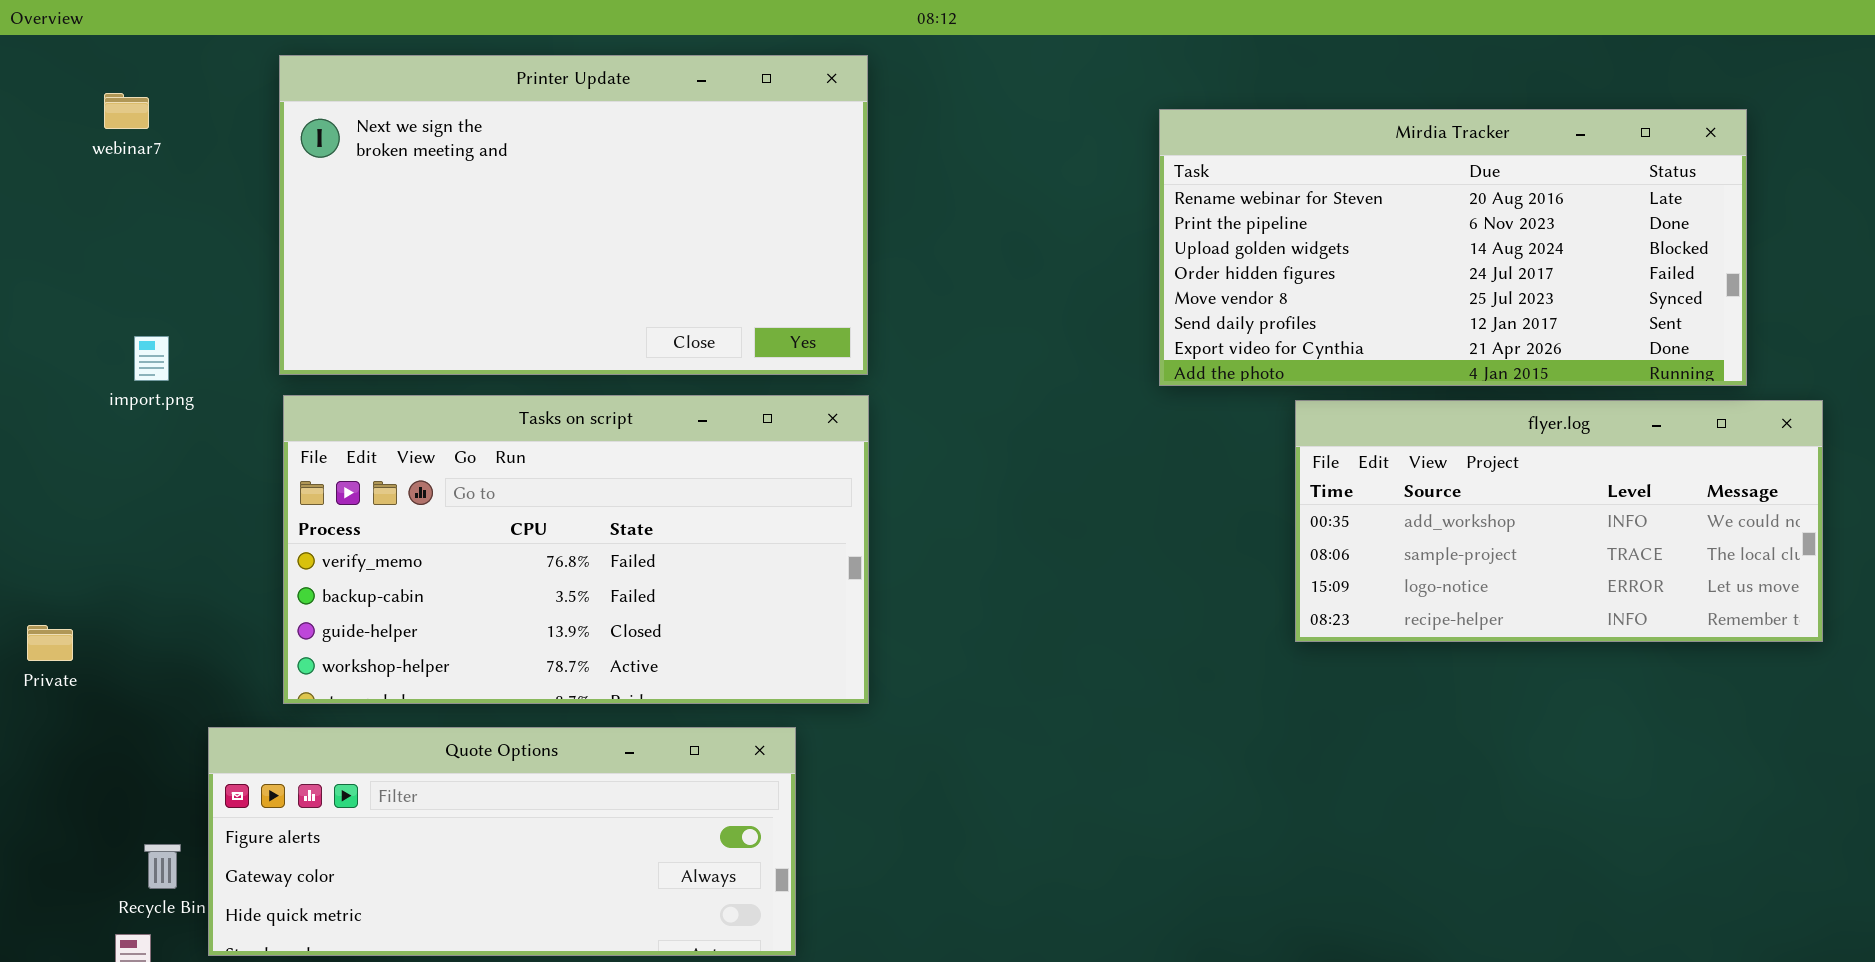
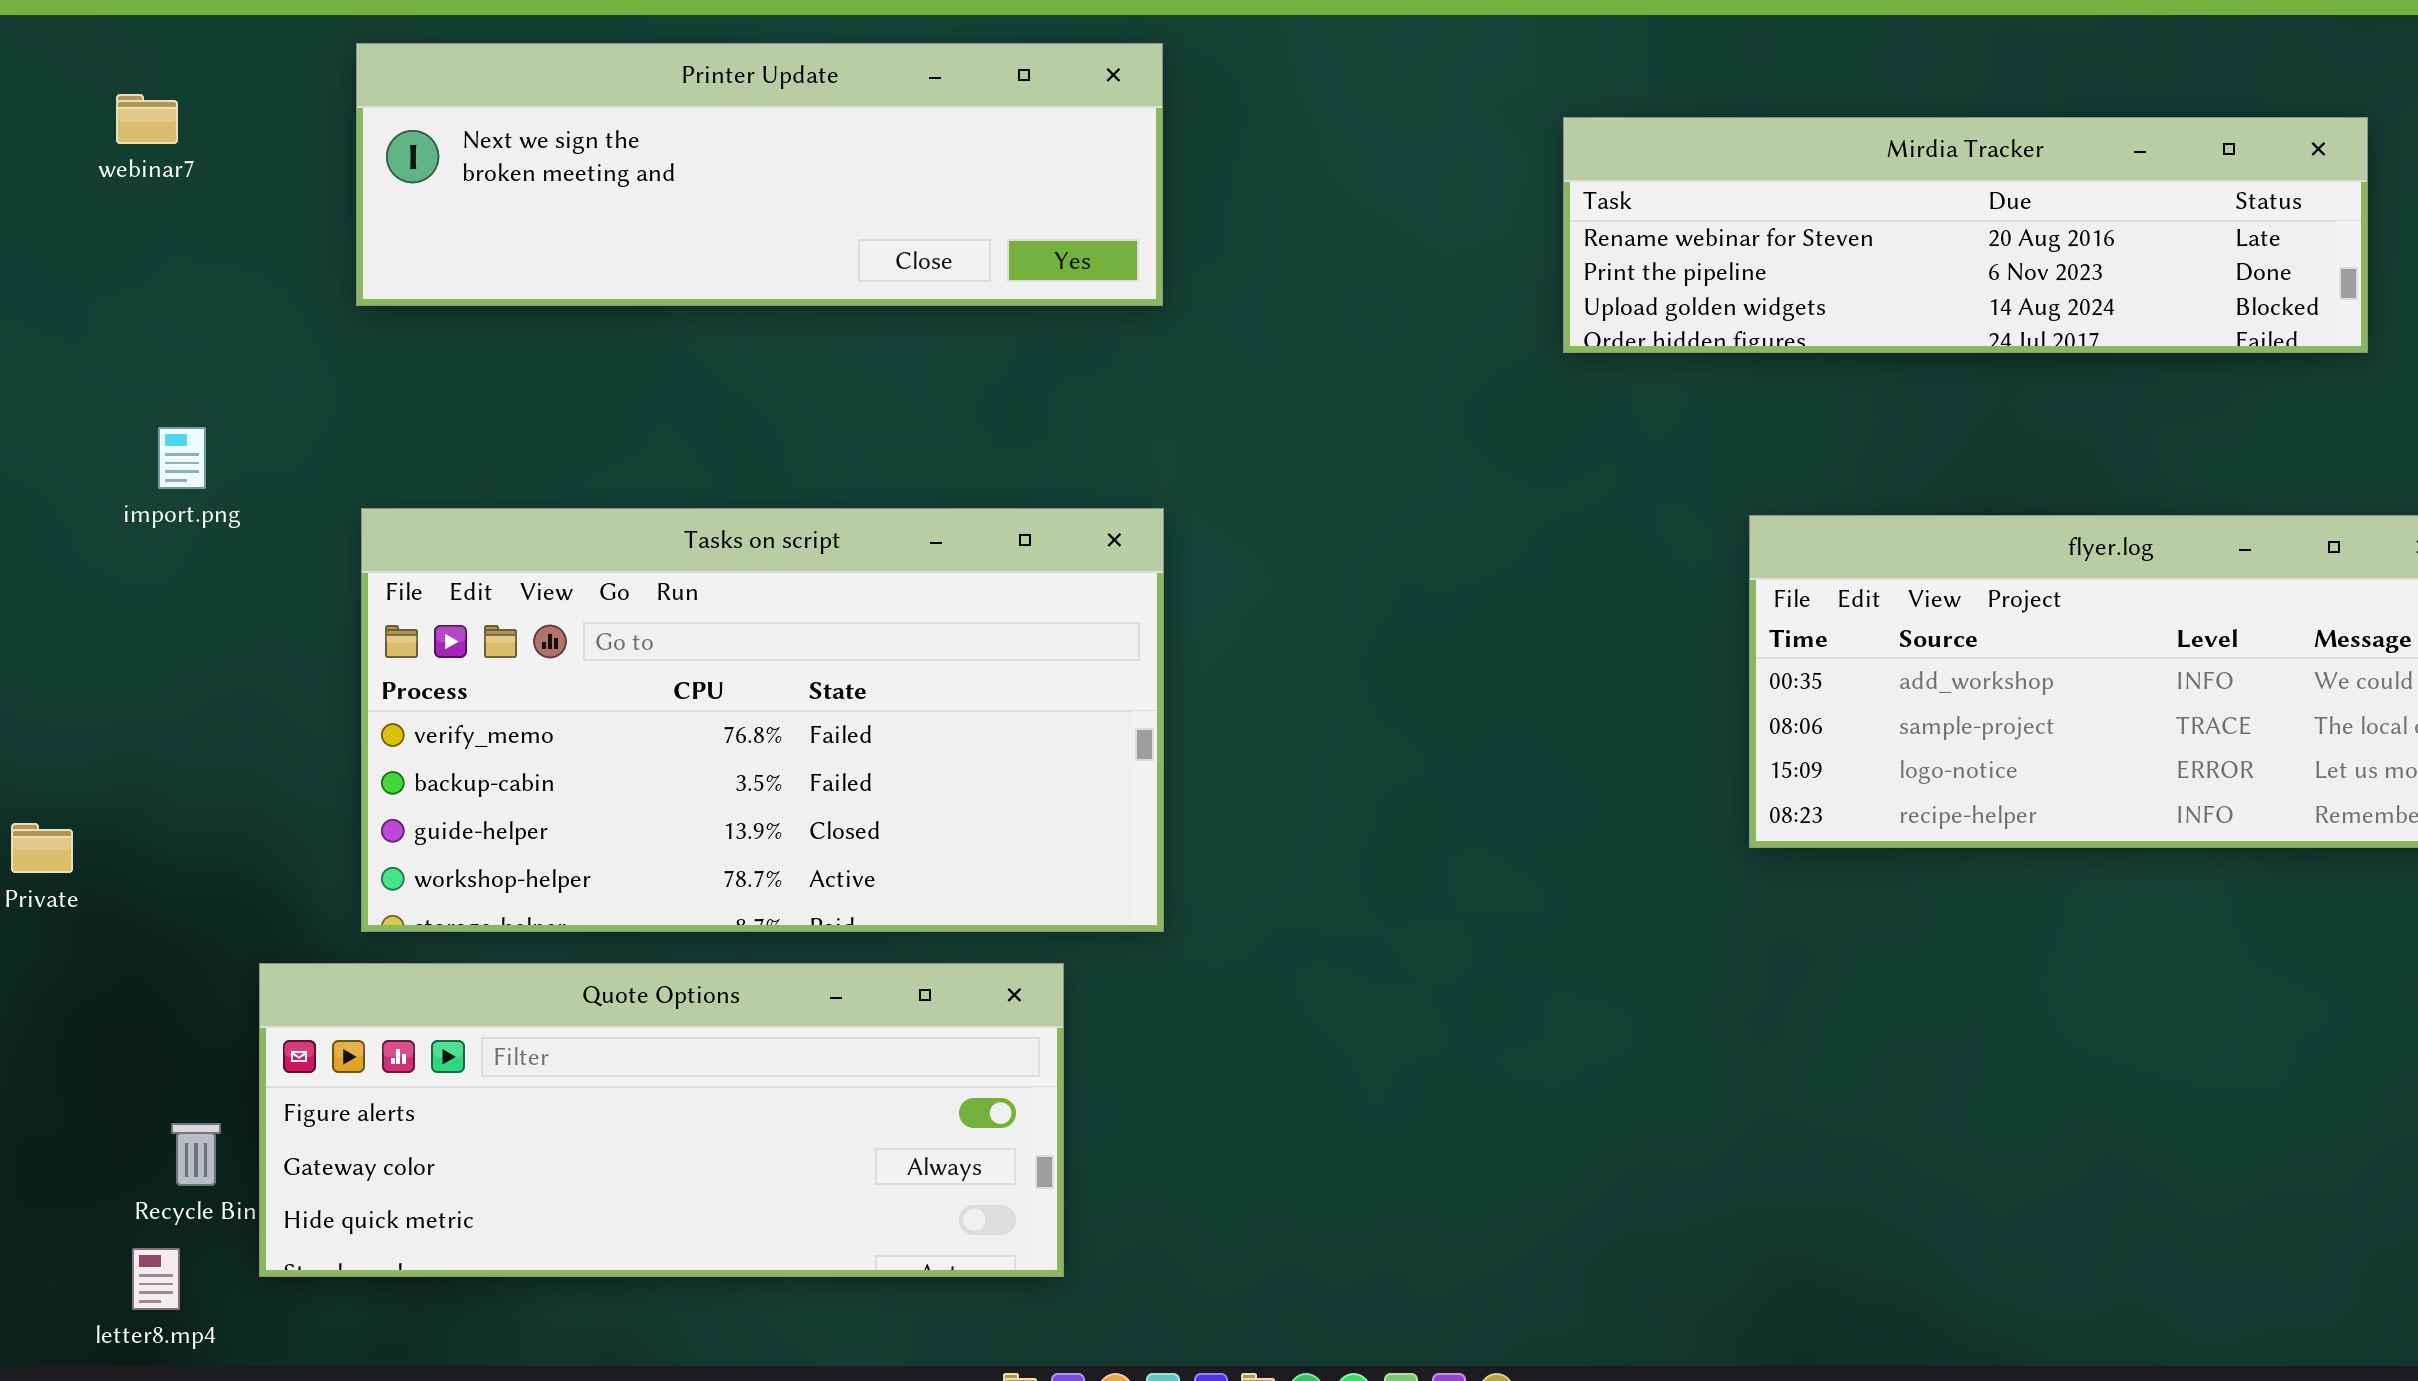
Printer Update: [279,55,868,375] -> [356,43,1163,306], resized
Mirdia Tracker: [1159,109,1747,386] -> [1563,117,2368,353], resized

